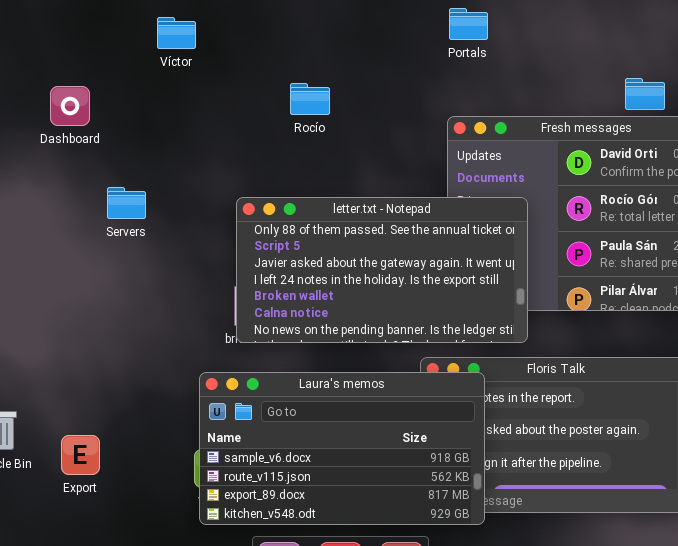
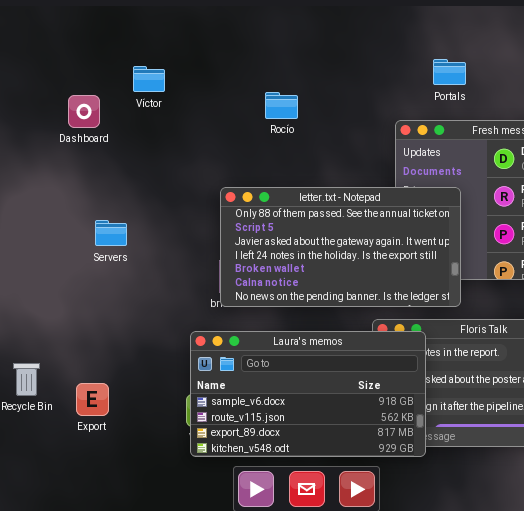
Portals: [449,8,488,40] -> [433,59,466,85], moved
Víctor: [157,17,196,49] -> [133,66,165,92], moved
Servers: [107,187,146,219] -> [95,220,127,246], moved

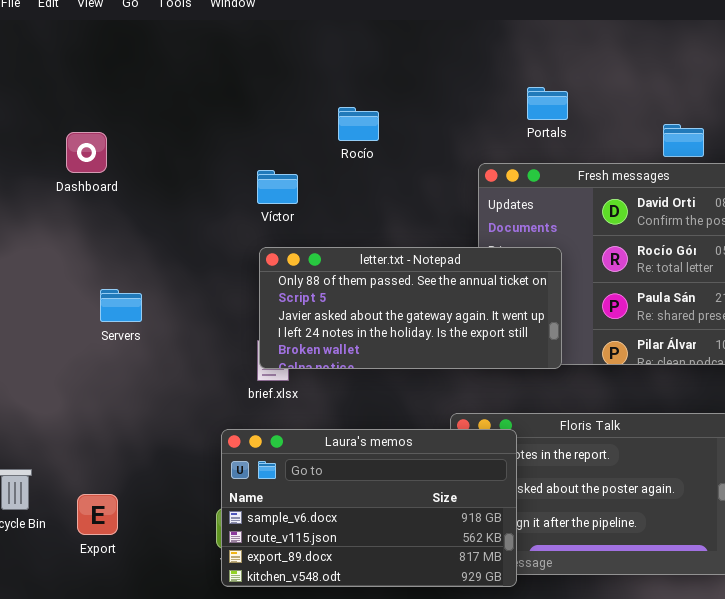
Víctor: [133,66,165,92] -> [257,170,298,204], moved
Rocío: [265,92,298,119] -> [338,107,379,141], moved
letter.txt - Notepad: [220,187,461,307] -> [259,247,562,369], resized

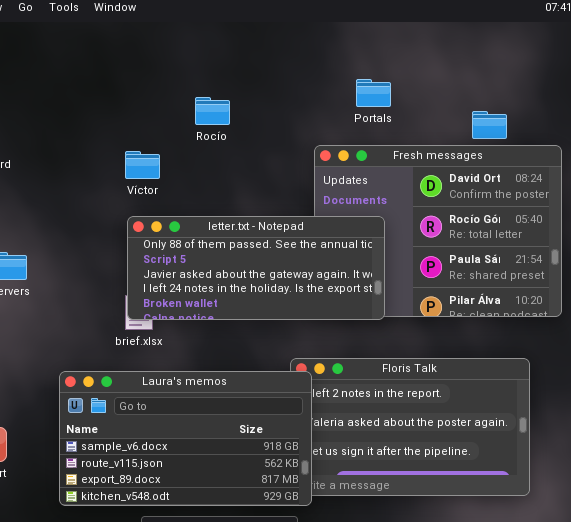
Laura's memos: [221,429,517,587] -> [59,371,312,506], moved

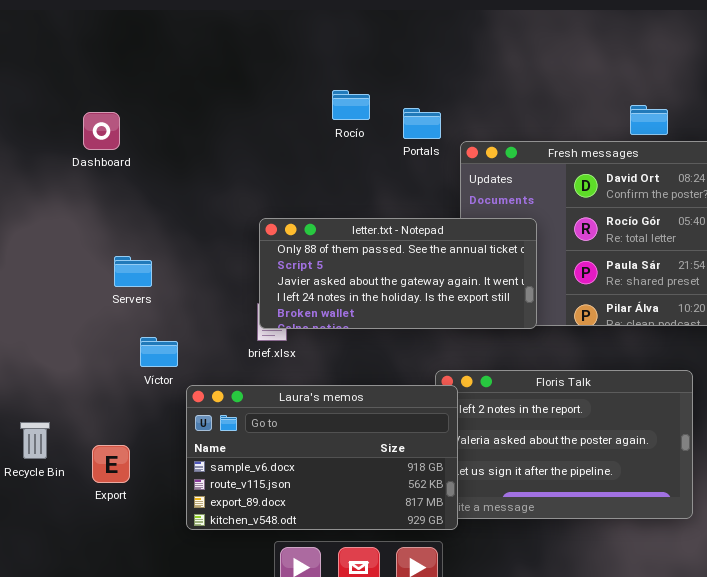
Portals: [356,79,391,107] -> [403,108,441,139], moved
Víctor: [125,151,160,179] -> [140,337,178,367], moved

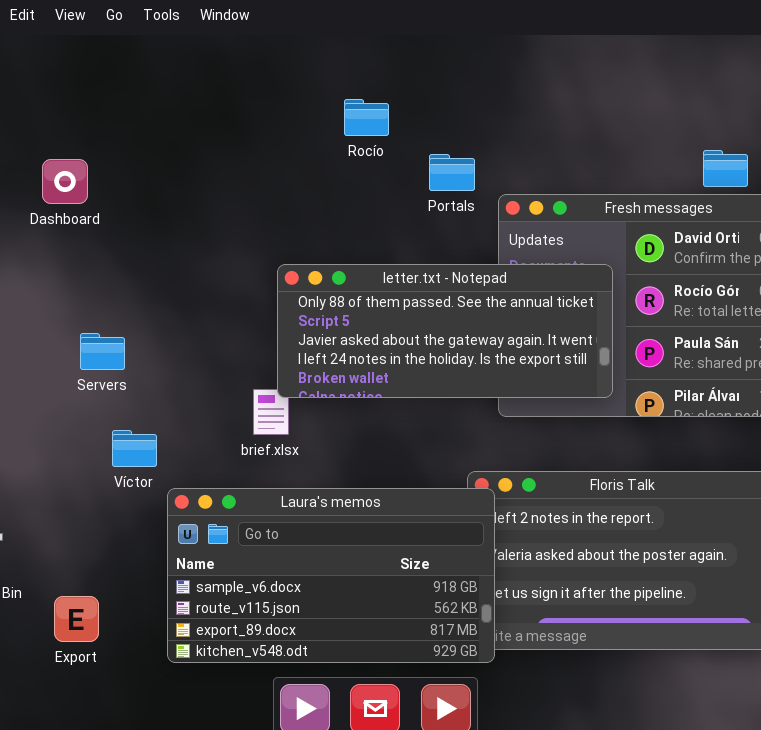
Rocío: [332,90,370,120] -> [344,99,389,136], moved
letter.txt - Notepad: [259,218,537,329] -> [277,264,613,398], moved
Export: [92,445,130,483] -> [54,596,99,642], moved

